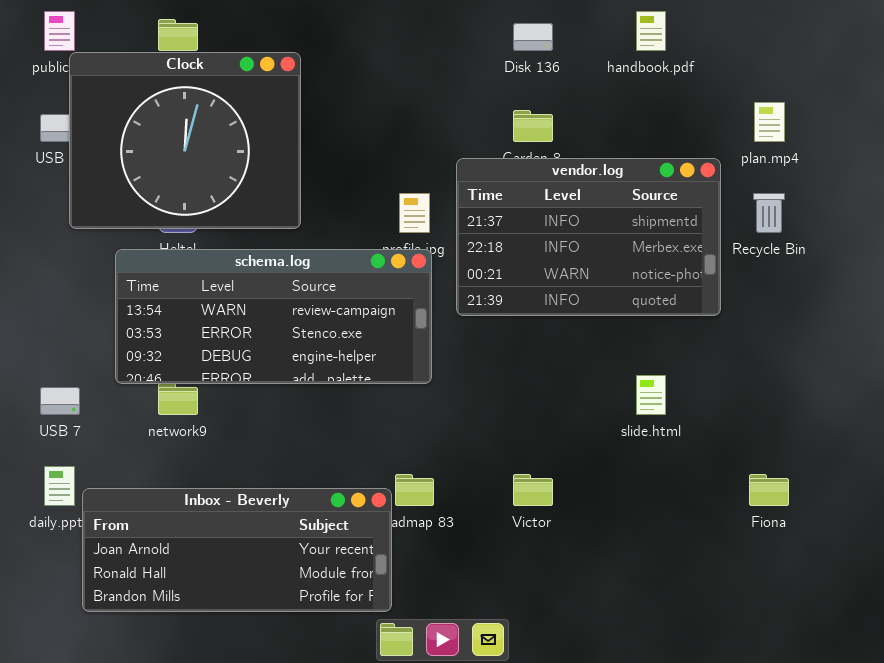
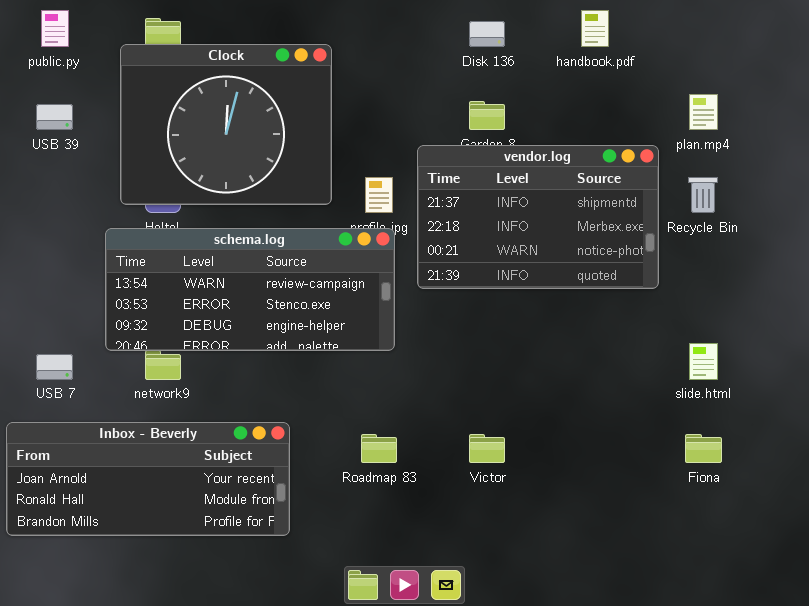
Clock: [69,52,301,229] -> [120,44,332,205], moved
slide.html: [636,375,666,415] -> [689,343,718,380], moved
Inbox - Beverly: [82,488,392,612] -> [6,422,290,536], moved

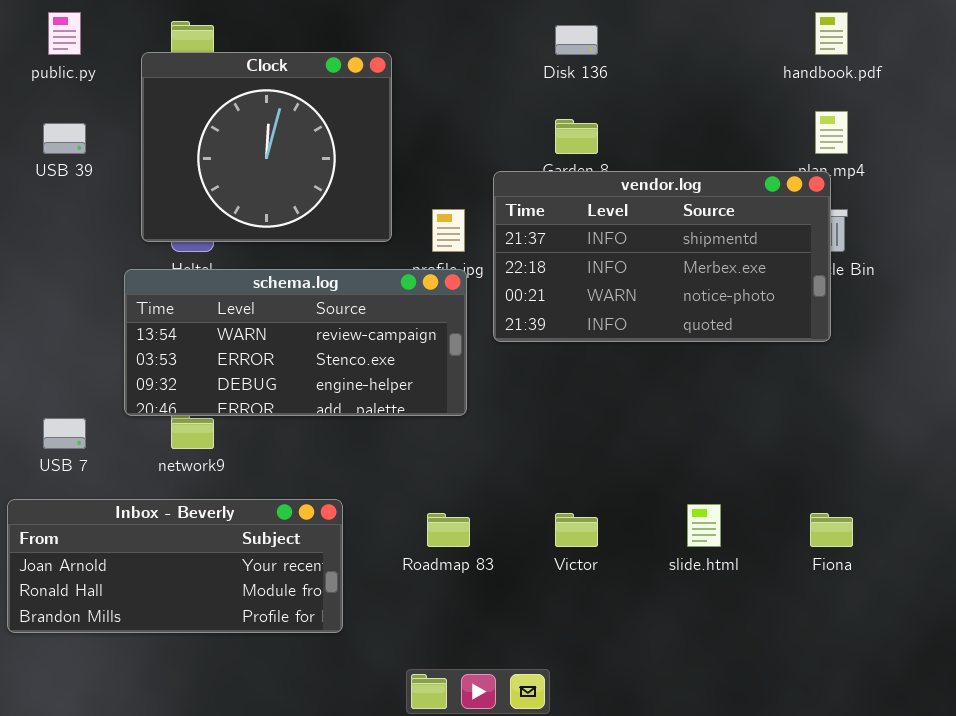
handbook.pdf: [581,10,609,47] -> [815,12,848,55], moved
vendor.log: [417,145,659,289] -> [493,171,831,342], resized
slide.html: [689,343,718,380] -> [687,504,721,547], moved

